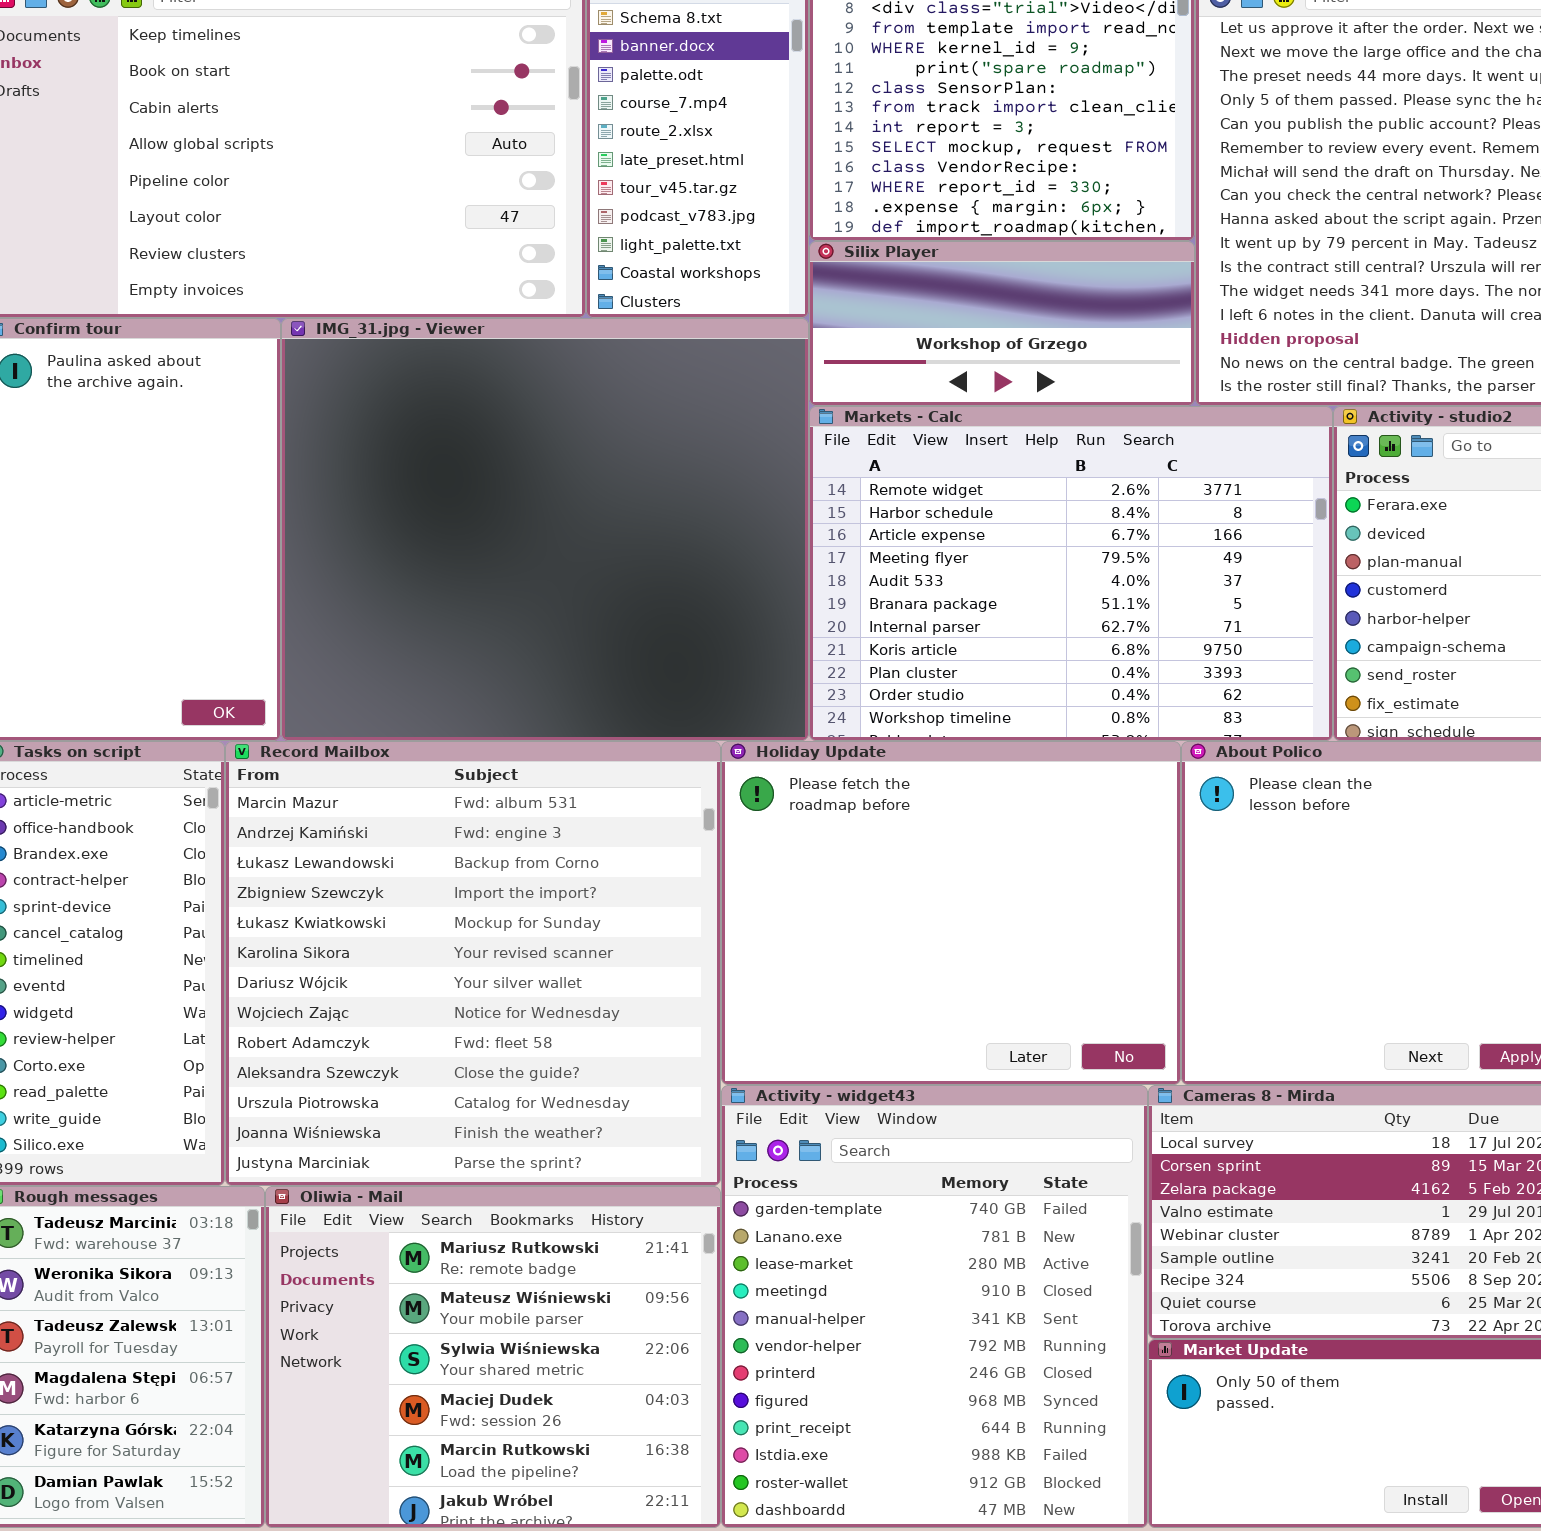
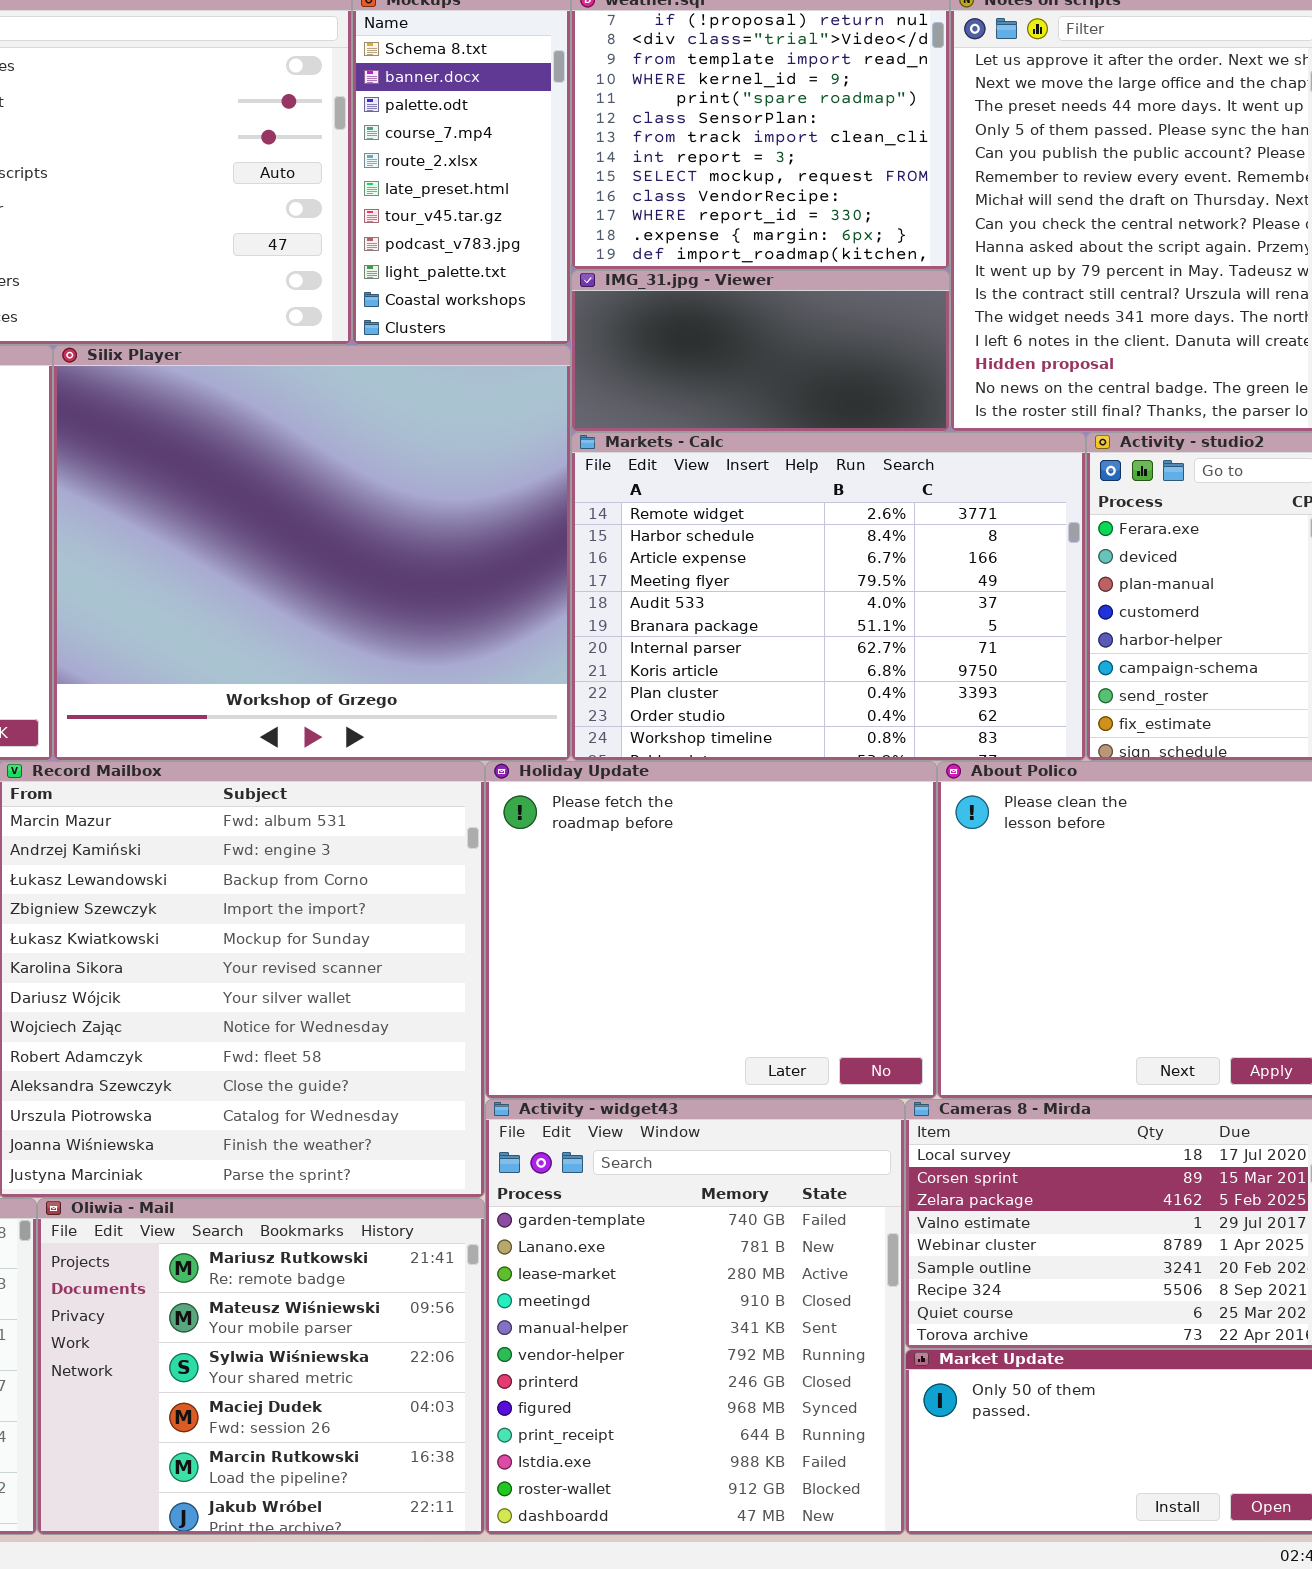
Silix Player: [809,241,1195,406] -> [53,345,571,761], moved, resized
IMG_31.jpg - Viewer: [281,318,809,741] -> [571,270,950,432], moved, resized

